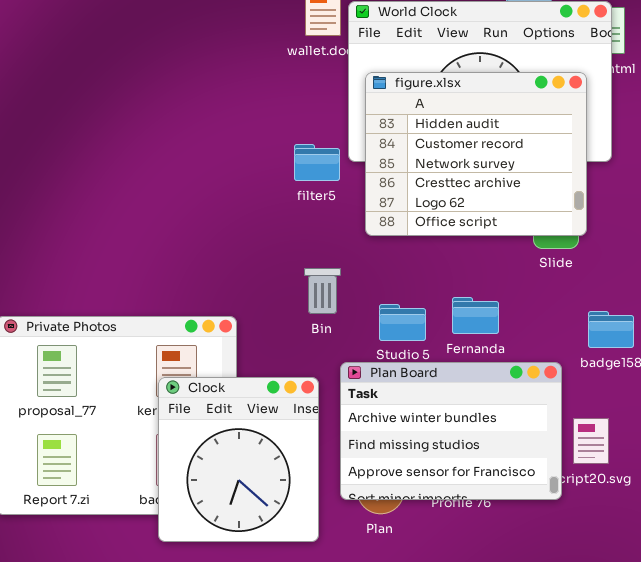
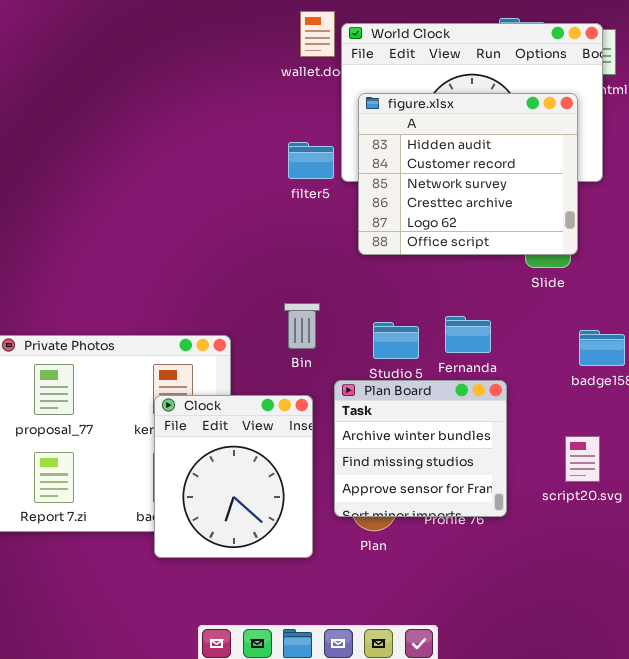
filter5: [294,144,340,181] -> [288,142,334,179], moved
Bin: [304,268,341,314] -> [284,303,320,349], moved
Plan Board: [340,362,562,500] -> [334,380,507,517], resized

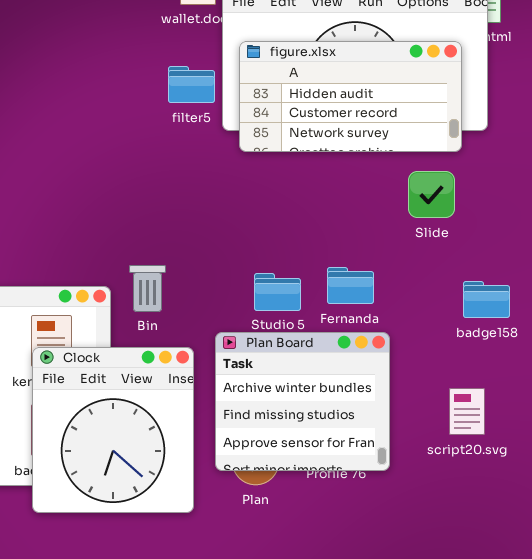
figure.xlsx: [358,93,578,255] -> [239,41,462,152], resized
filter5: [288,142,334,179] -> [168,66,215,103], moved
Bin: [284,303,320,349] -> [129,265,166,312], moved

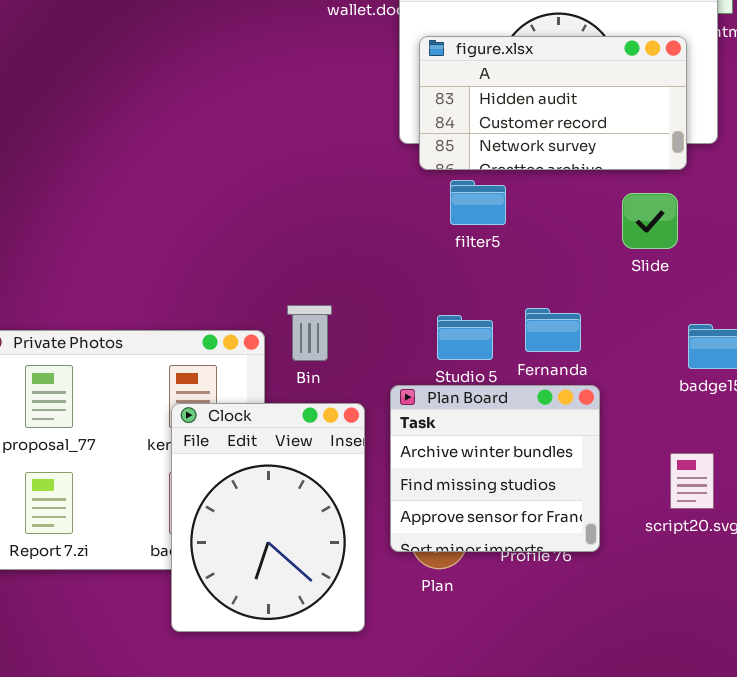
filter5: [168,66,215,103] -> [450,180,506,225], moved
Clock: [32,347,194,513] -> [171,403,365,632], resized

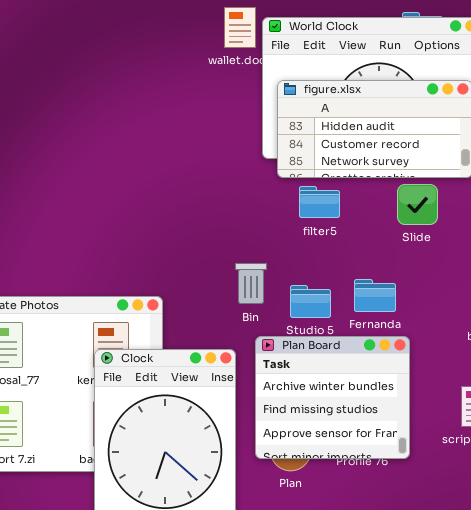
Slide: [622,193,678,249] -> [397,184,438,225], moved
Bin: [287,305,332,361] -> [235,263,267,304], moved

